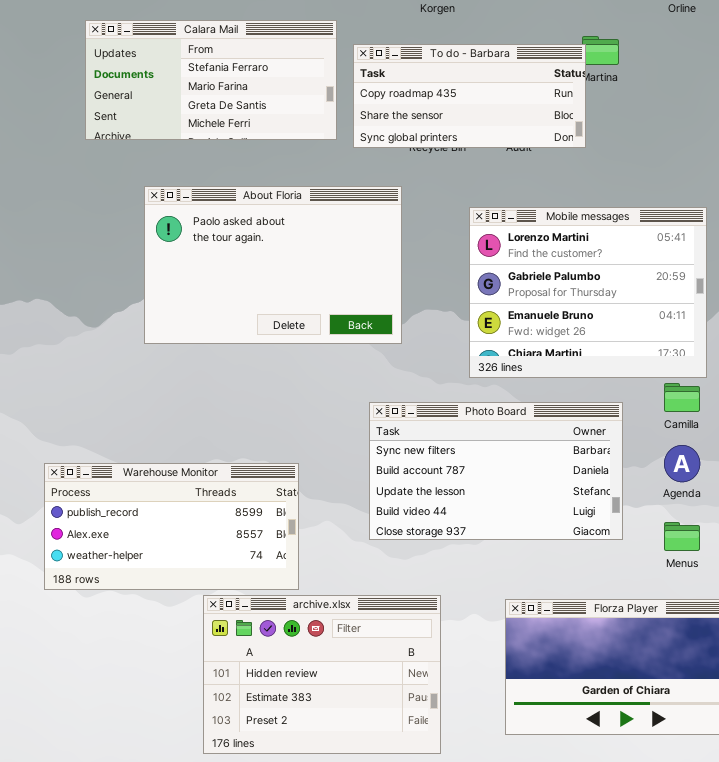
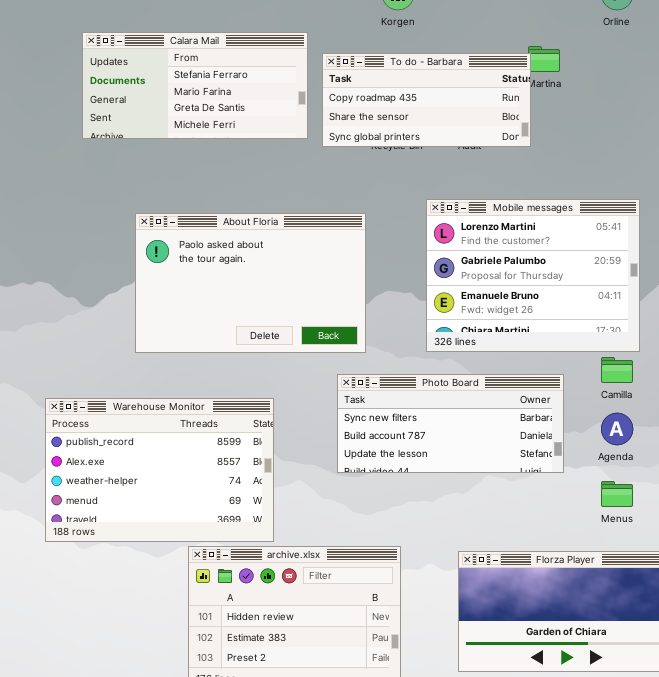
About Floria: [144,186,402,344] -> [135,213,366,353], moved
Photo Board: [369,402,623,540] -> [337,374,564,473], resized
Warehouse Monitor: [44,463,299,590] -> [45,398,274,542], resized

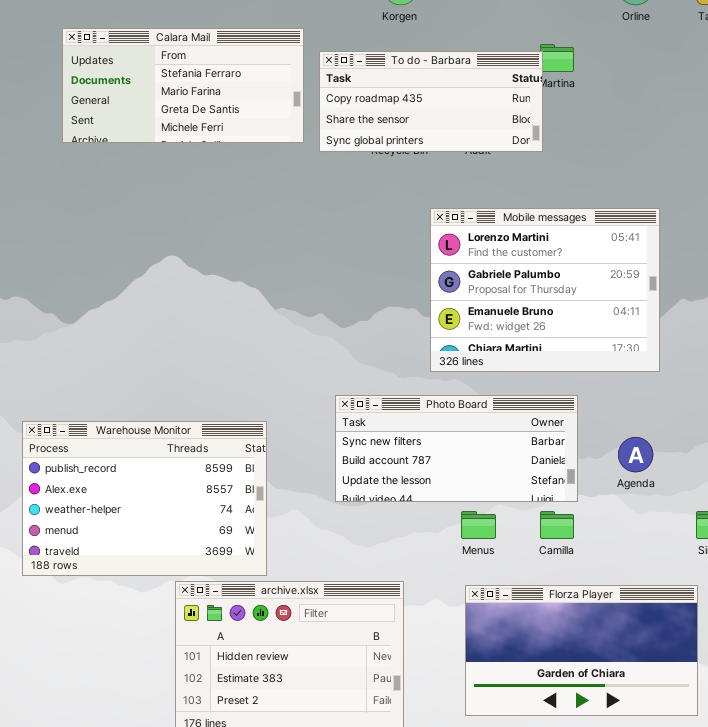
About Floria: [135,213,366,353] -> none, closed
Camilla: [601,357,633,383] -> [540,511,574,539], moved
Menus: [601,481,633,507] -> [461,511,496,539], moved

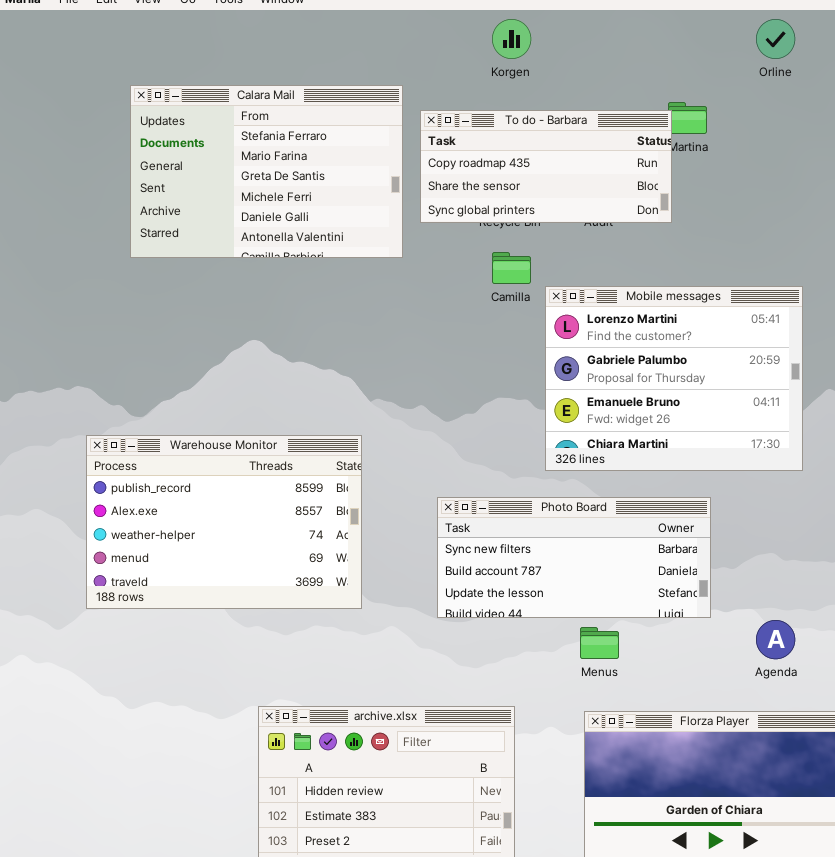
Calara Mail: [62,28,304,143] -> [130,85,403,258], resized
Warehouse Monitor: [22,421,267,576] -> [86,435,362,609], moved
Agenda: [618,437,653,472] -> [756,620,795,659], moved
Camilla: [540,511,574,539] -> [492,252,531,284], moved

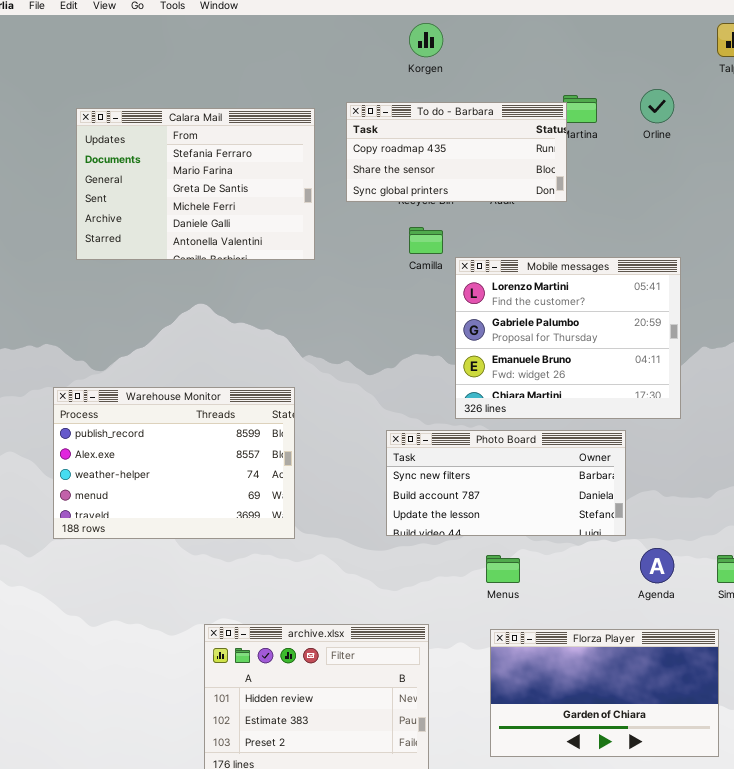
Orline: [756,19,795,59] -> [640,89,674,123], moved
Calara Mail: [130,85,403,258] -> [76,108,315,260], moved
Photo Board: [437,497,711,618] -> [386,430,626,536], moved

